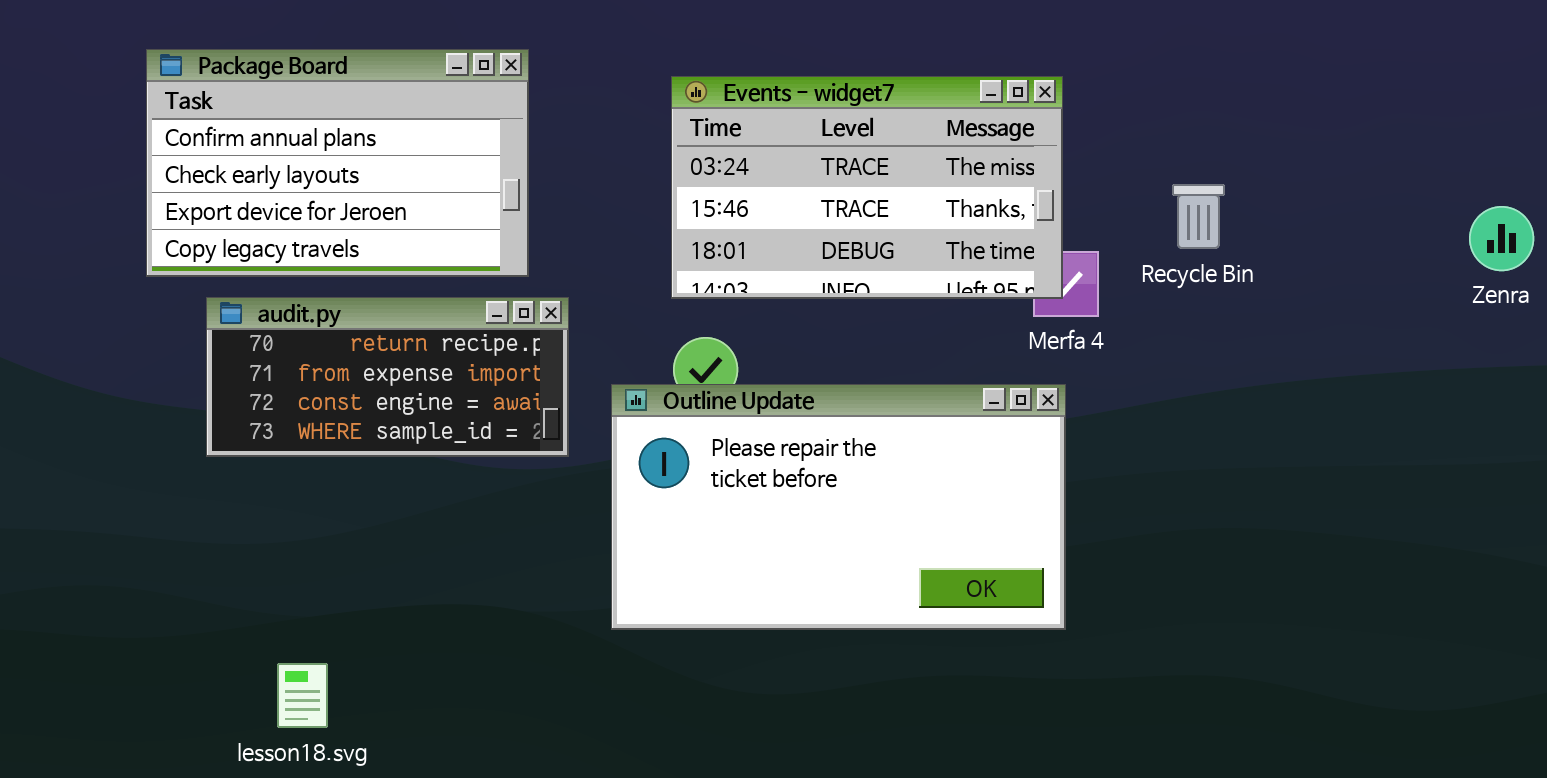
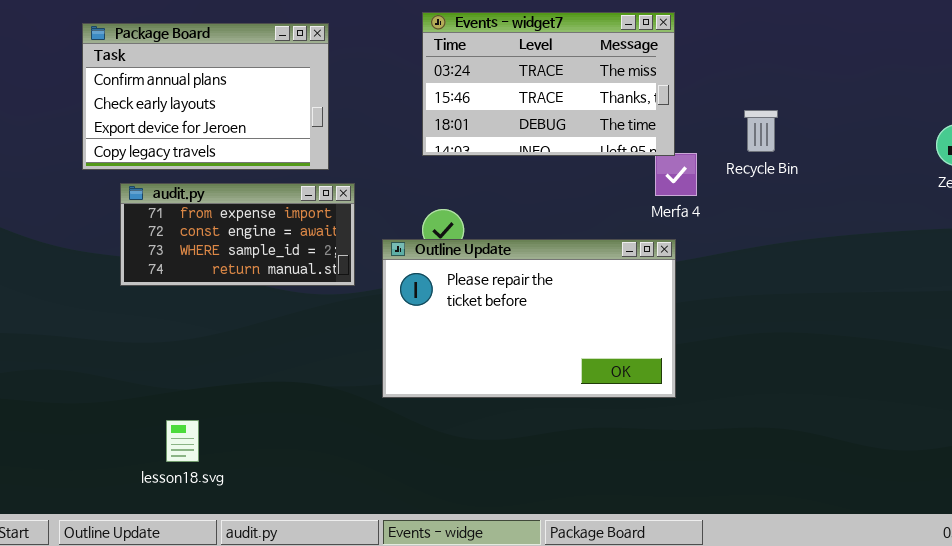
Events - widget7: [671,76,1063,299] -> [422,12,675,156], moved
audit.py: [206,297,569,457] -> [120,183,355,286], scrolled down 1 row

